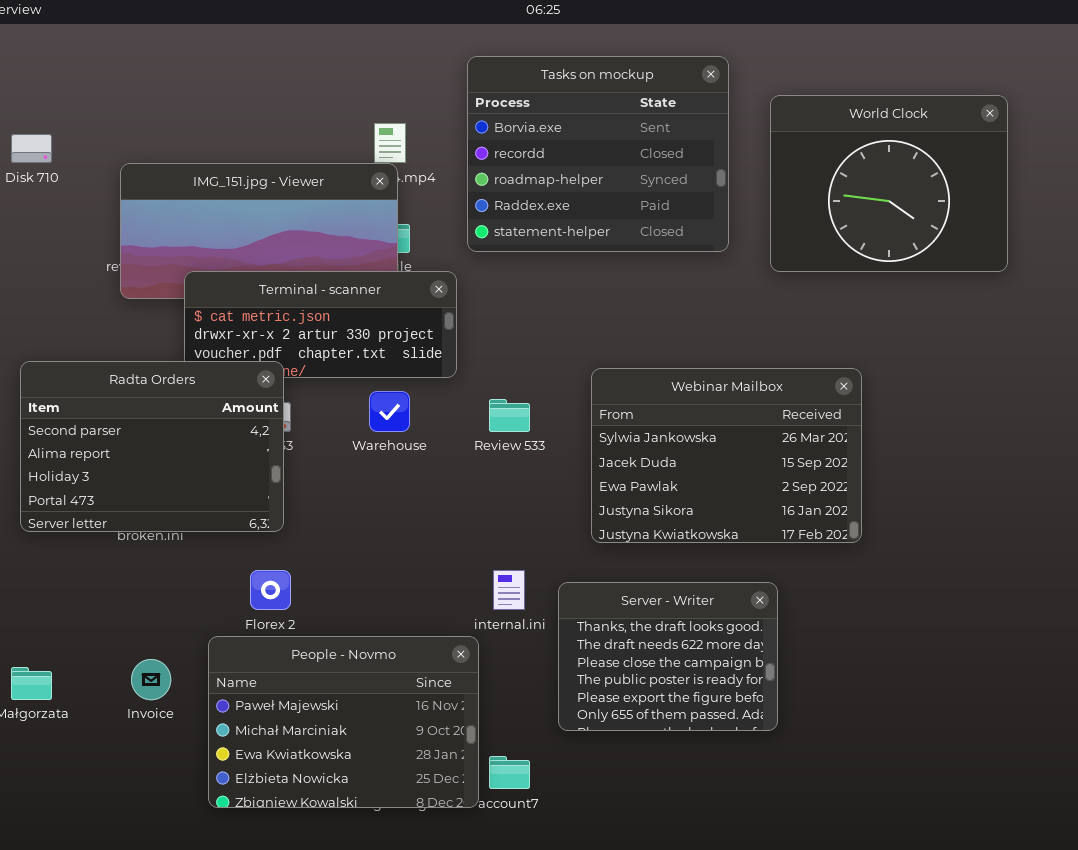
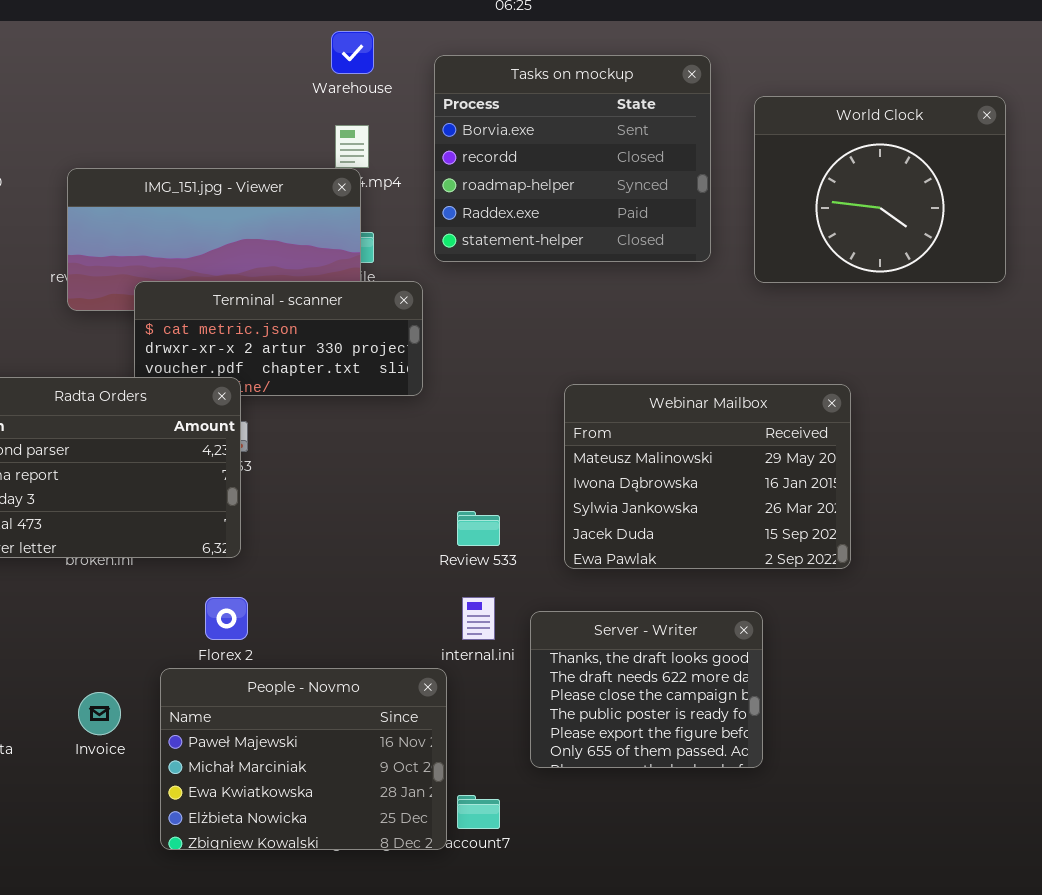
Webinar Mailbox: [591,368,862,543] -> [564,384,851,569], scrolled up 2 rows
Warehouse: [369,391,410,432] -> [331,31,374,74], moved
Review 533: [489,399,530,432] -> [457,511,500,546], moved

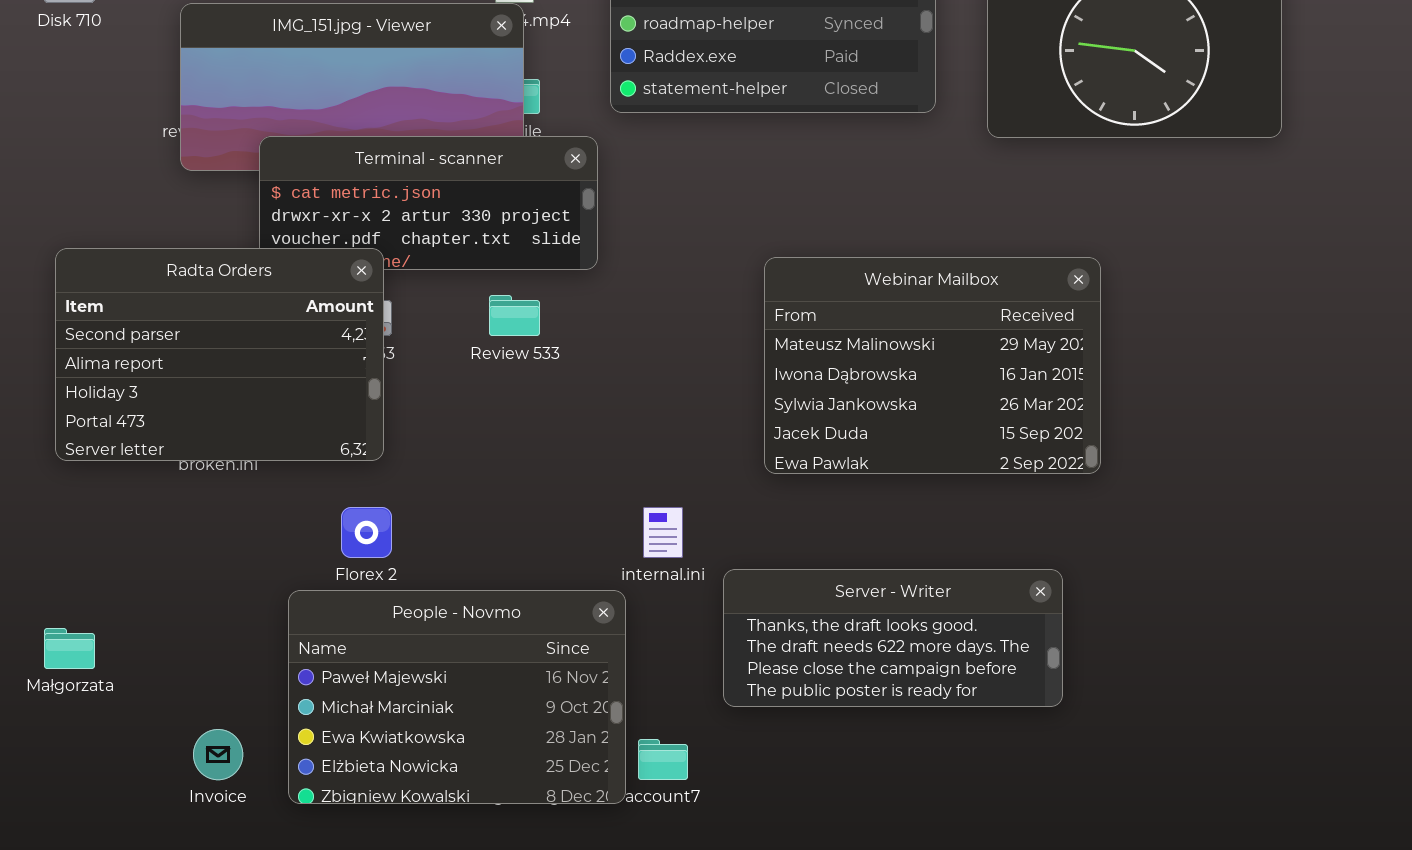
Review 533: [457,511,500,546] -> [489,295,540,336], moved
Server - Writer: [530,611,763,768] -> [723,569,1063,707], resized
Invoice: [78,692,121,735] -> [193,729,243,780], moved

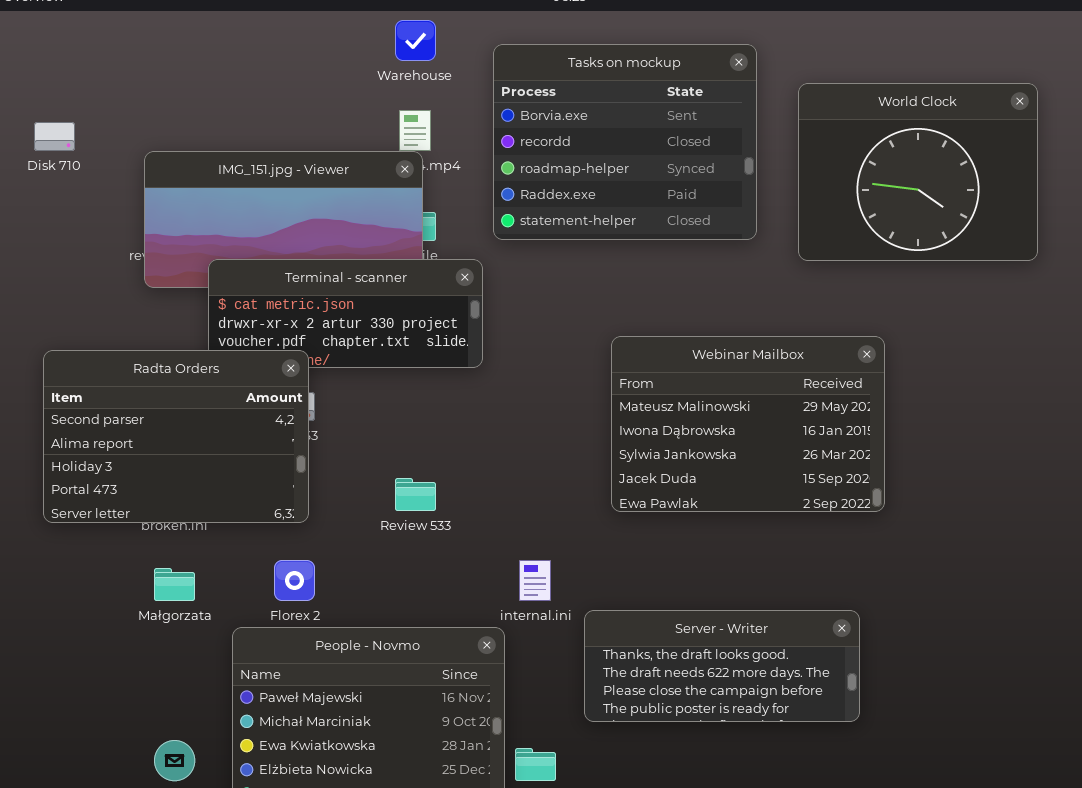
Webinar Mailbox: [764,257,1101,474] -> [611,336,885,512], moved
Review 533: [489,295,540,336] -> [395,478,436,511], moved
Małgorzata: [44,628,95,669] -> [154,568,195,601], moved

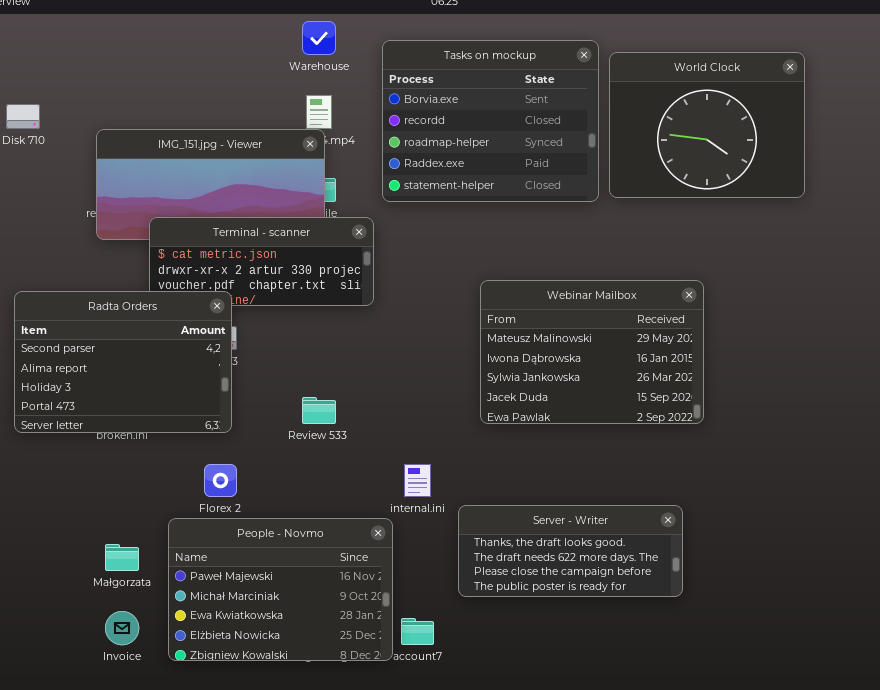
World Clock: [798,83,1038,261] -> [609,52,805,198], moved
Małgorzata: [154,568,195,601] -> [105,544,139,571], moved

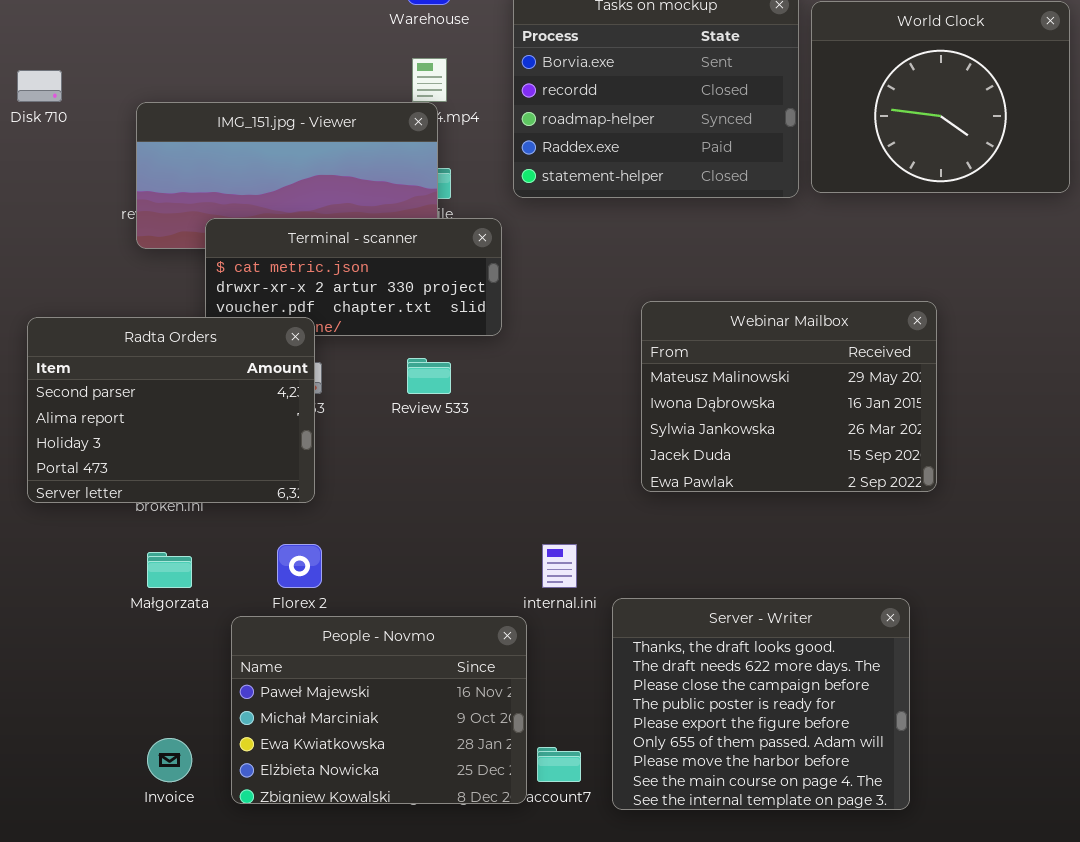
Review 533: [302,397,336,424] -> [407,358,451,394], moved
Server - Writer: [458,505,683,597] -> [612,598,910,810], resized
Małgorzata: [105,544,139,571] -> [147,552,192,588], moved

